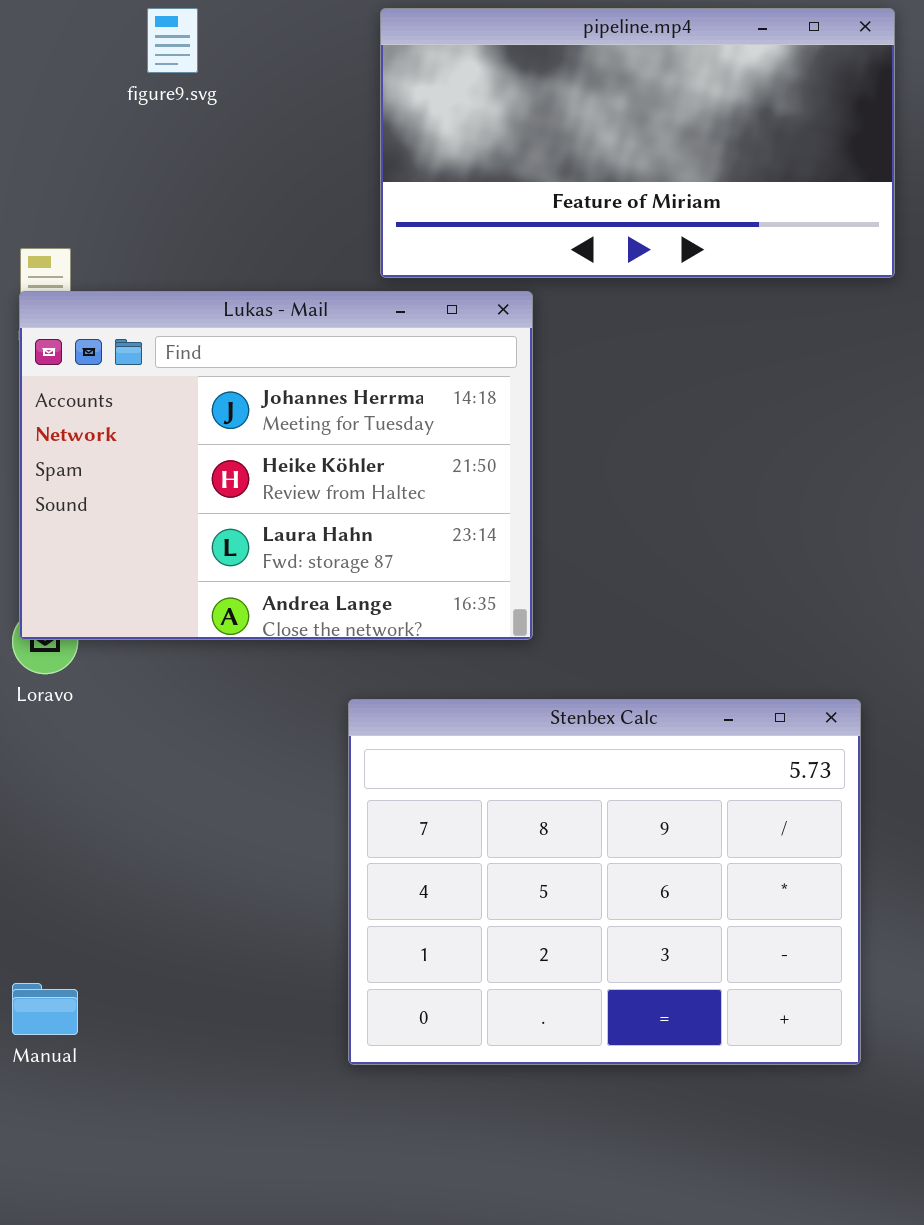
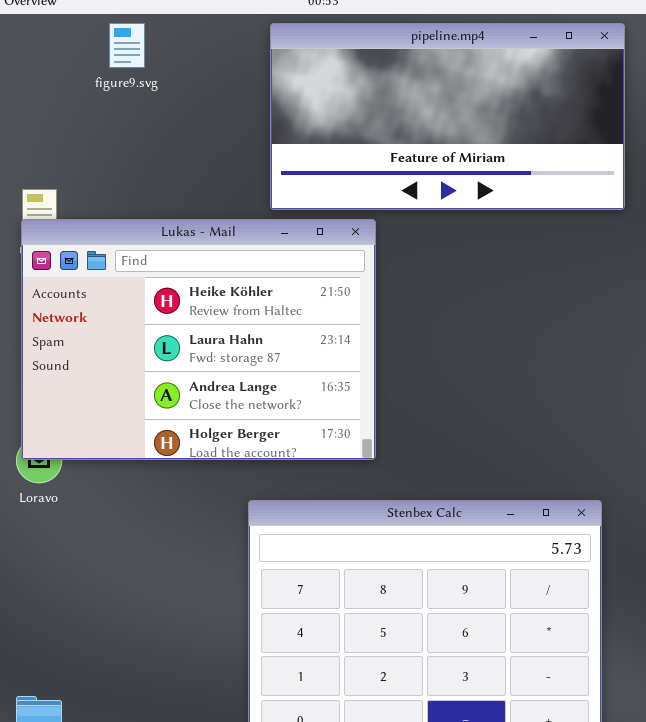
Lukas - Mail: [19,291,533,640] -> [21,219,376,460], scrolled down 1 row

